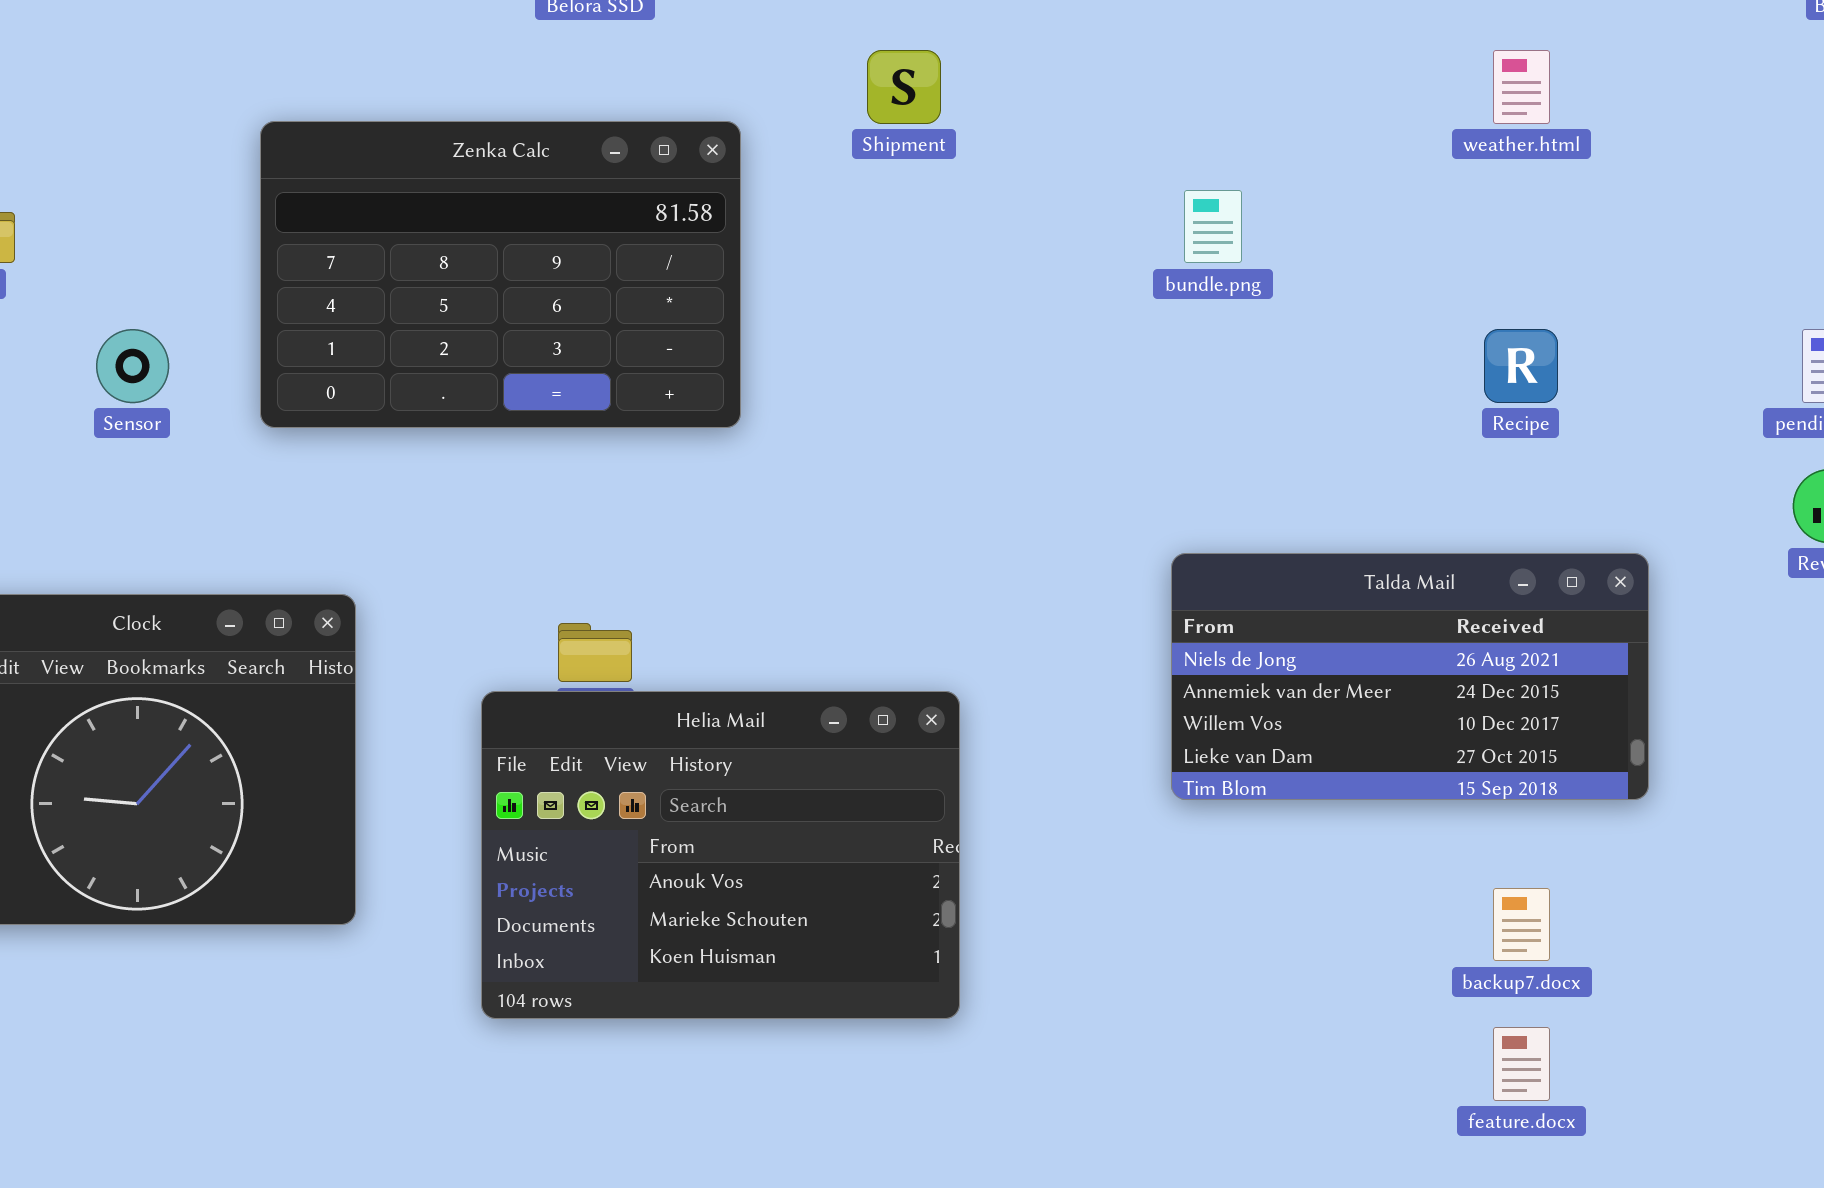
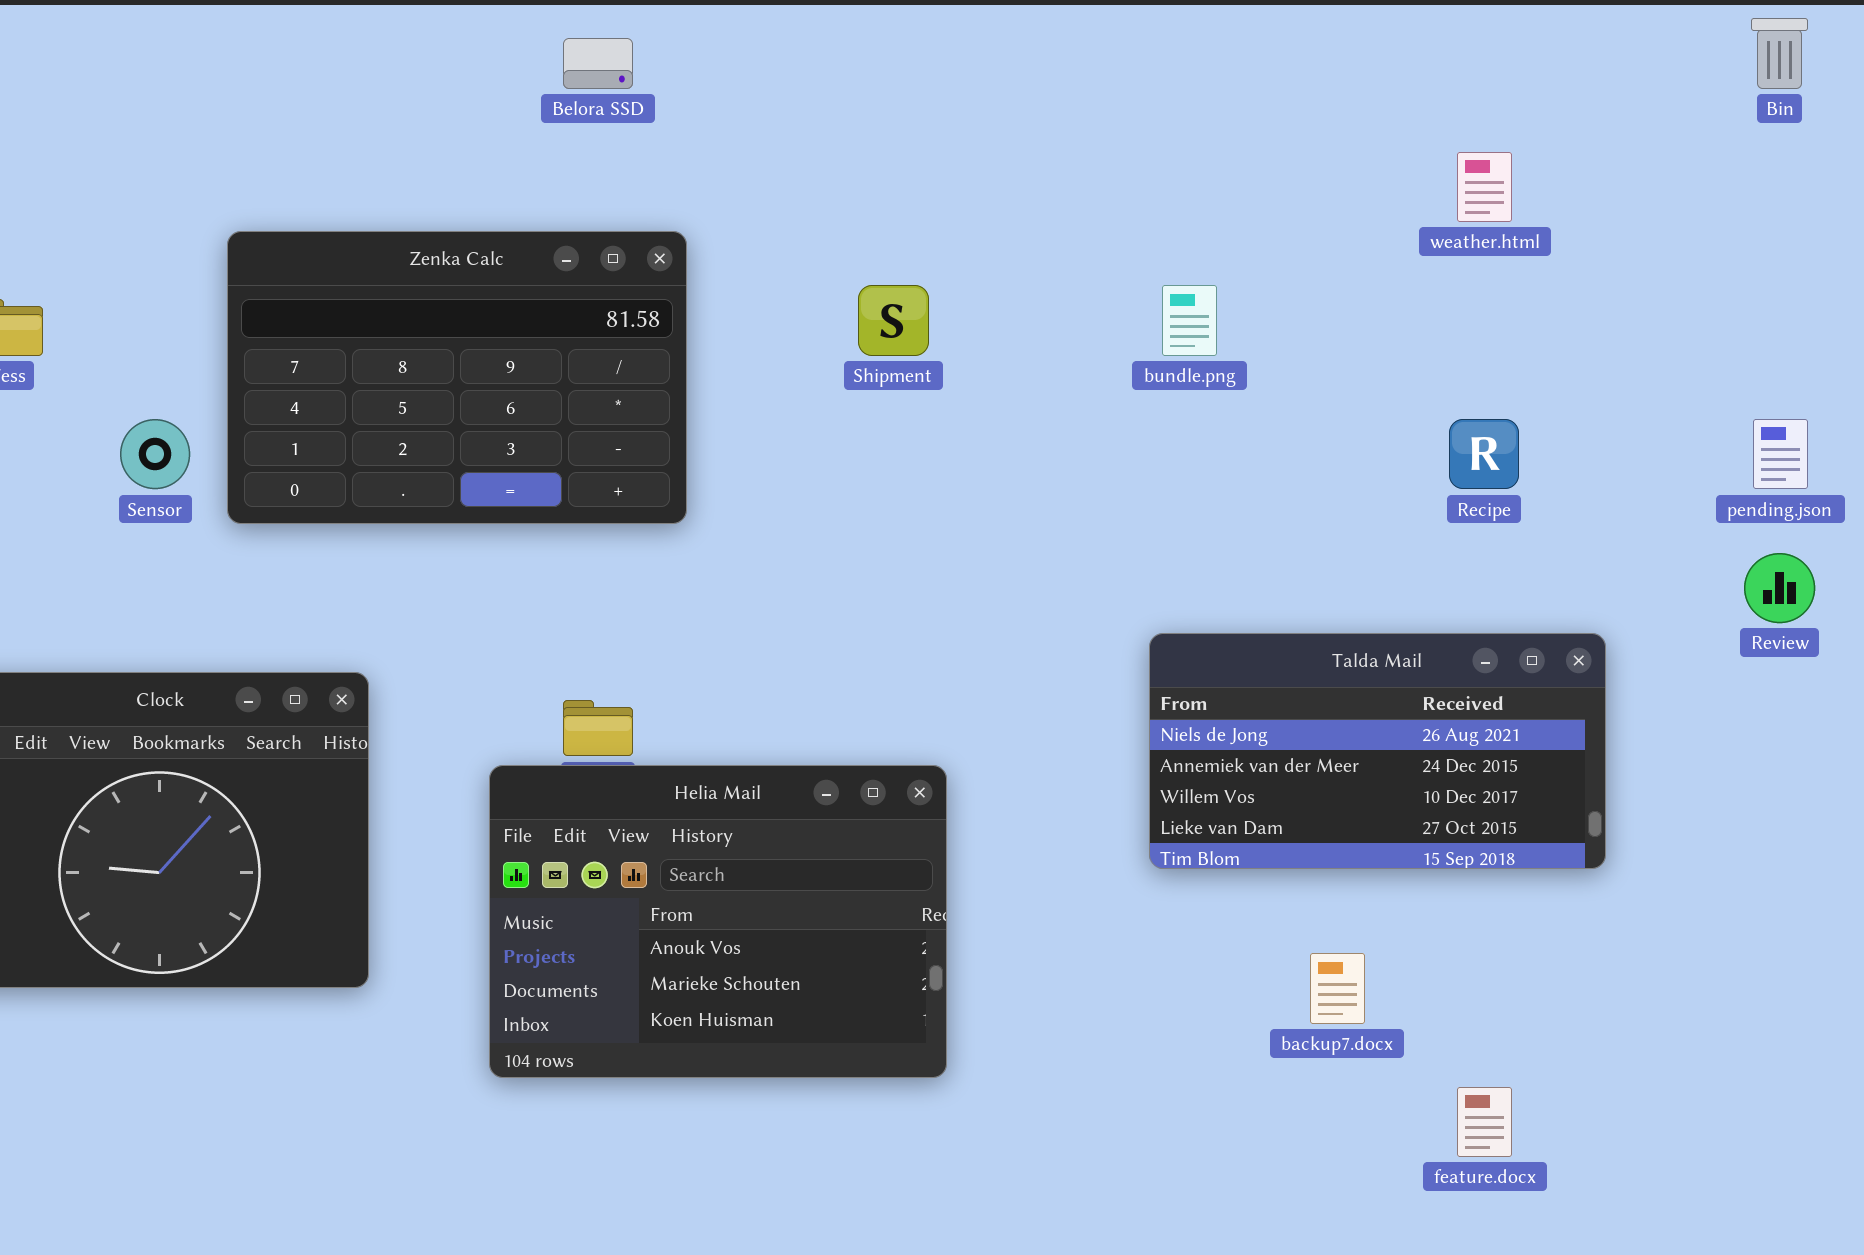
Shipment: [867,50,941,124] -> [858,285,929,356], moved
Zenka Calc: [260,121,741,428] -> [227,231,687,524], moved
backup7.docx: [1493,888,1550,961] -> [1310,953,1365,1024], moved

